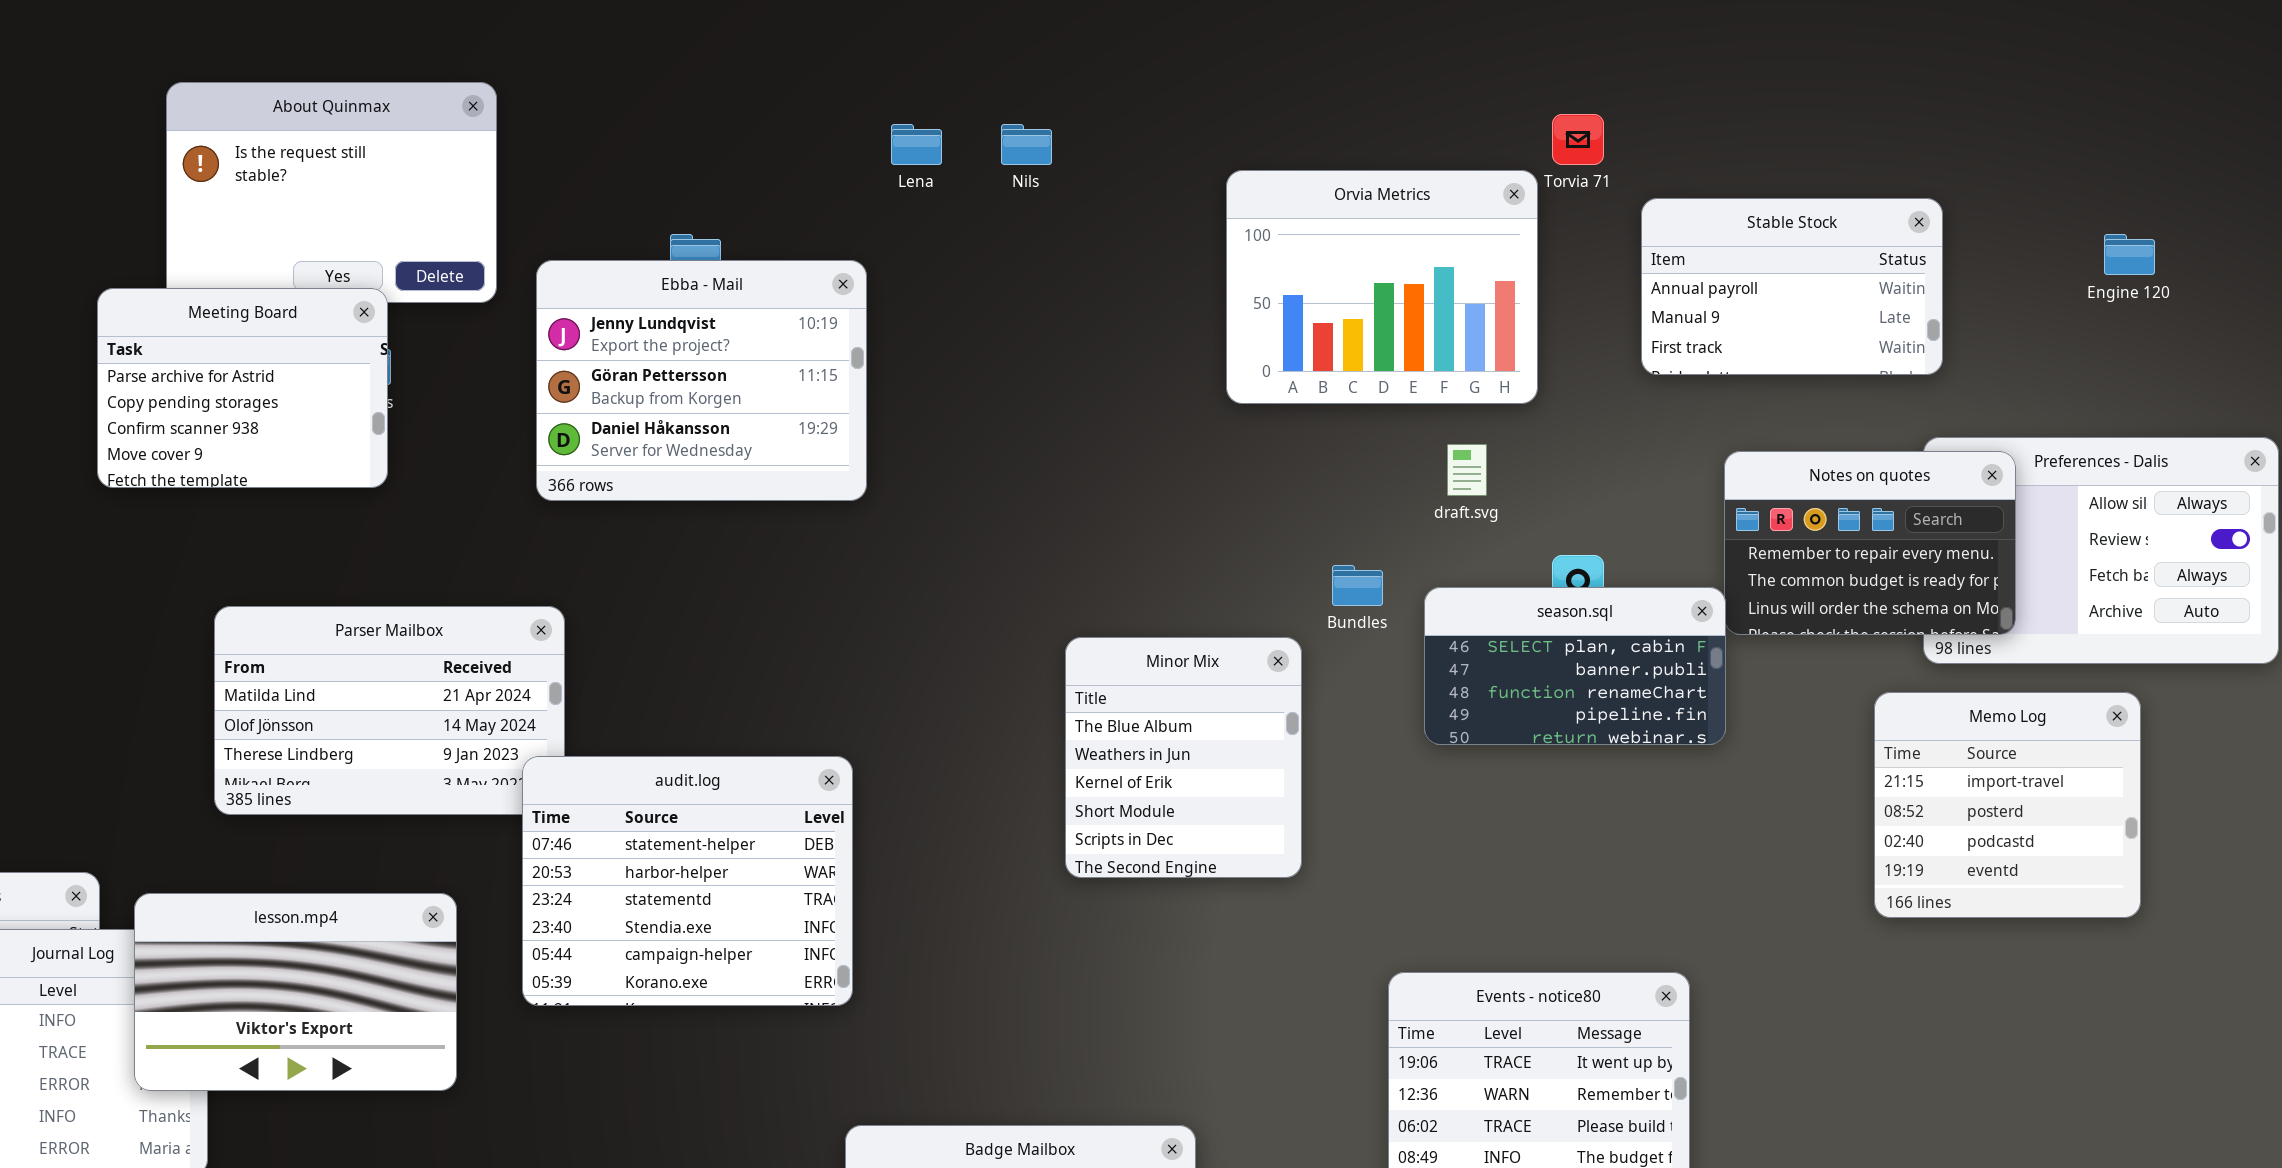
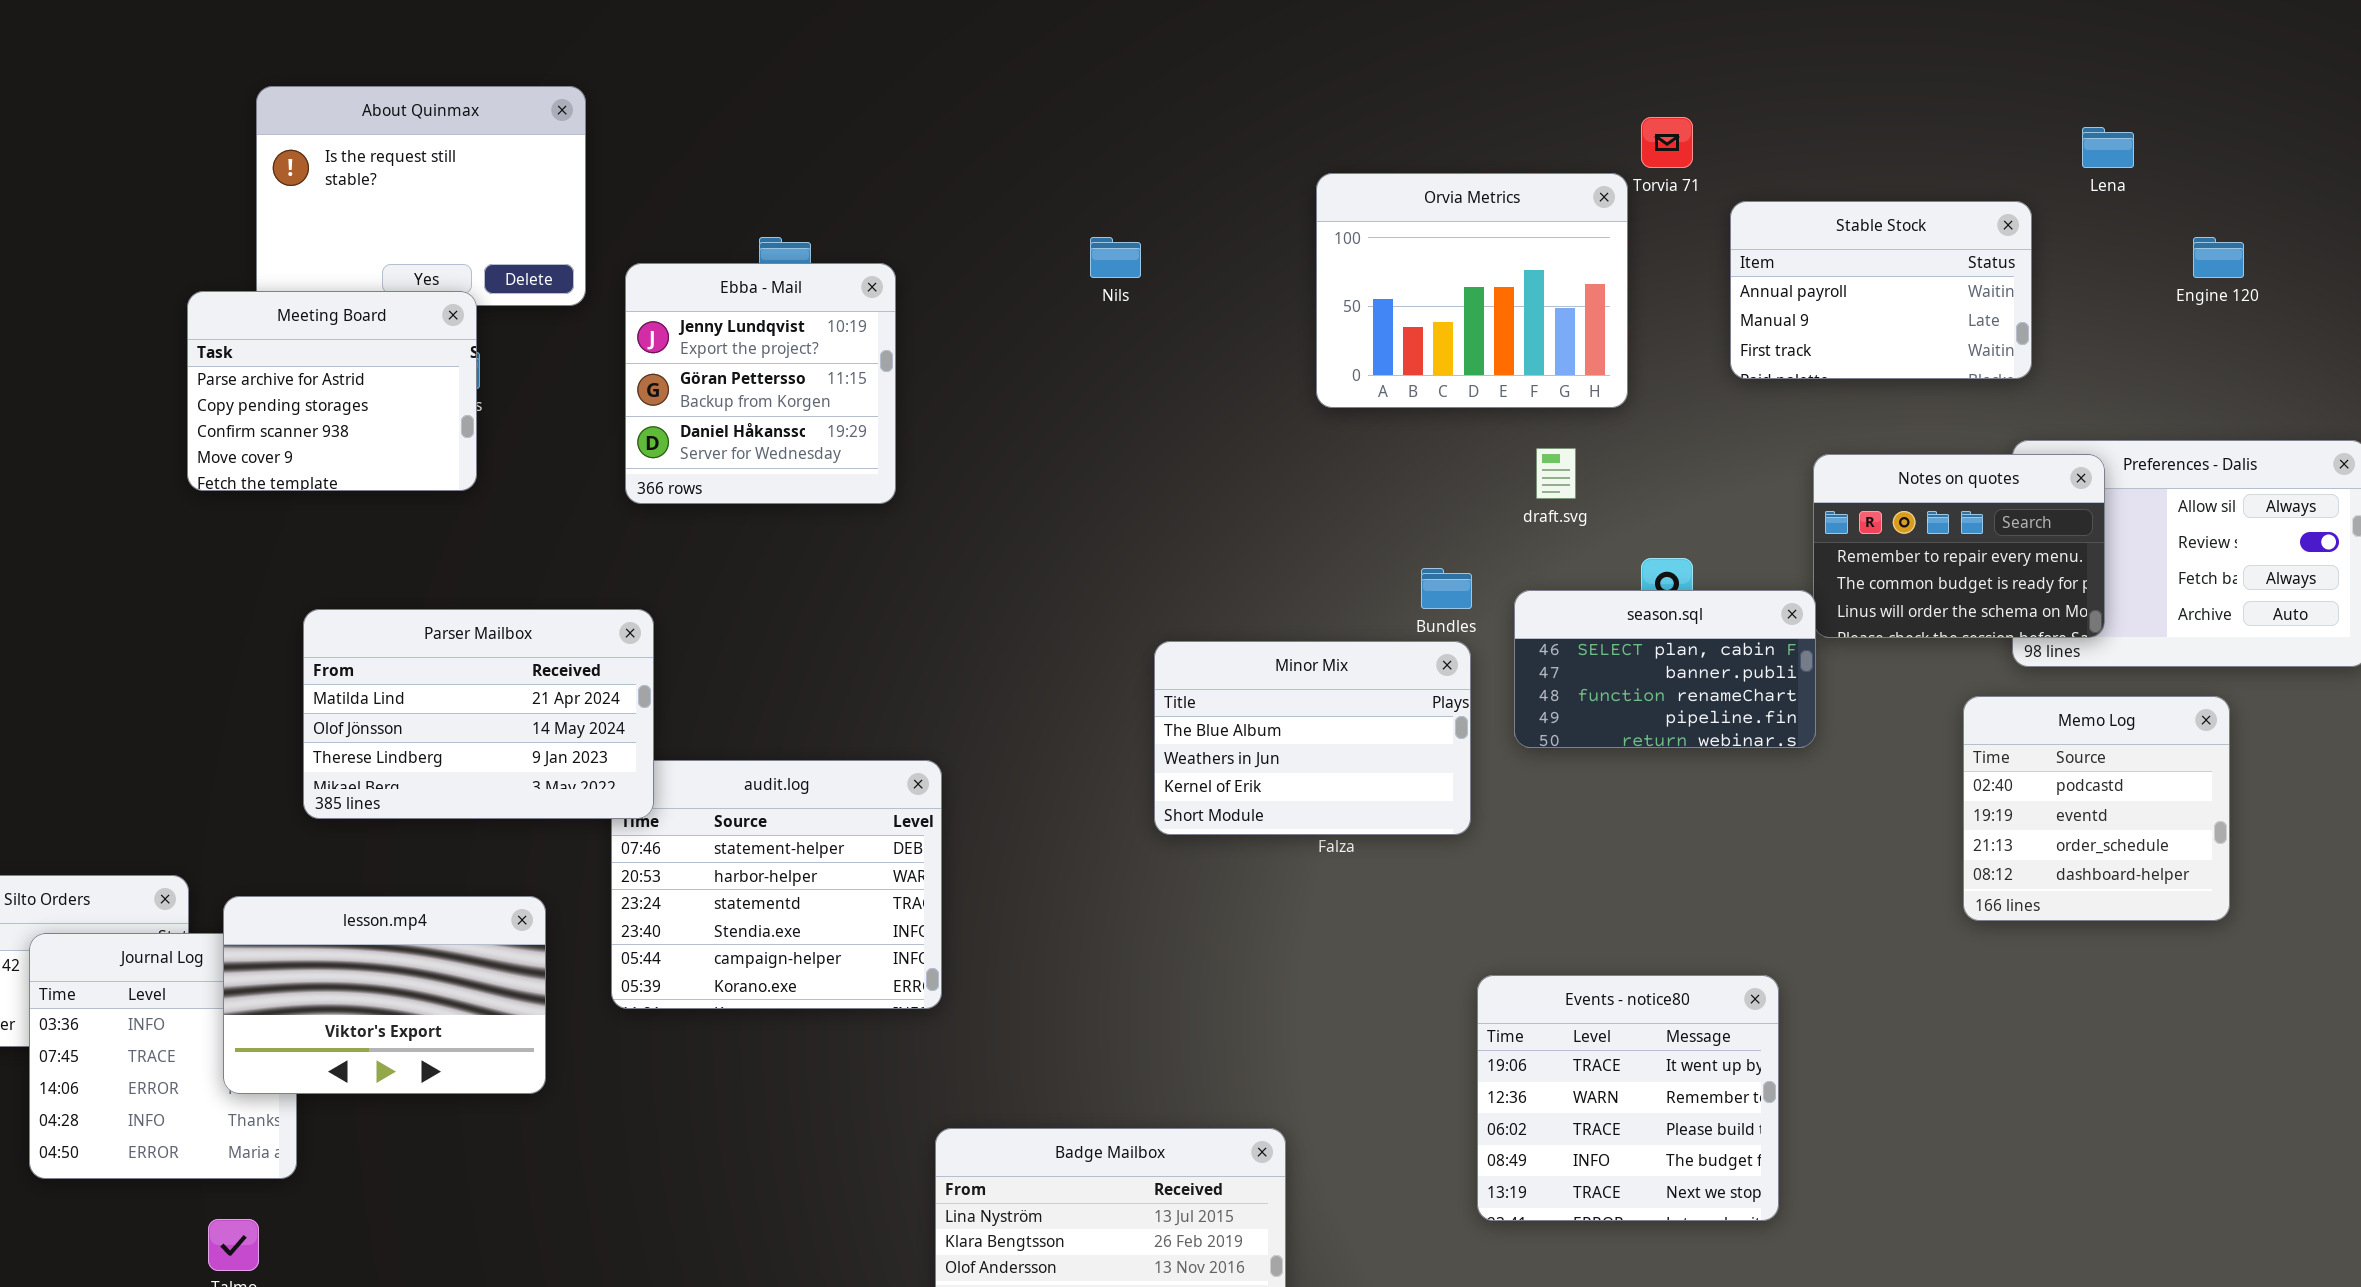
Lena: [891,124,942,165] -> [2082,127,2134,168], moved
Nils: [1001,124,1052,165] -> [1090,237,1141,278], moved
Ebba - Mail: [536,260,867,501] -> [625,263,896,504], resized
Parser Mailbox: [214,606,565,815] -> [303,609,654,819], raised
Minor Mix: [1065,637,1302,878] -> [1154,641,1471,835], resized
Memo Log: [1874,692,2141,918] -> [1963,696,2230,921], scrolled down 2 rows

